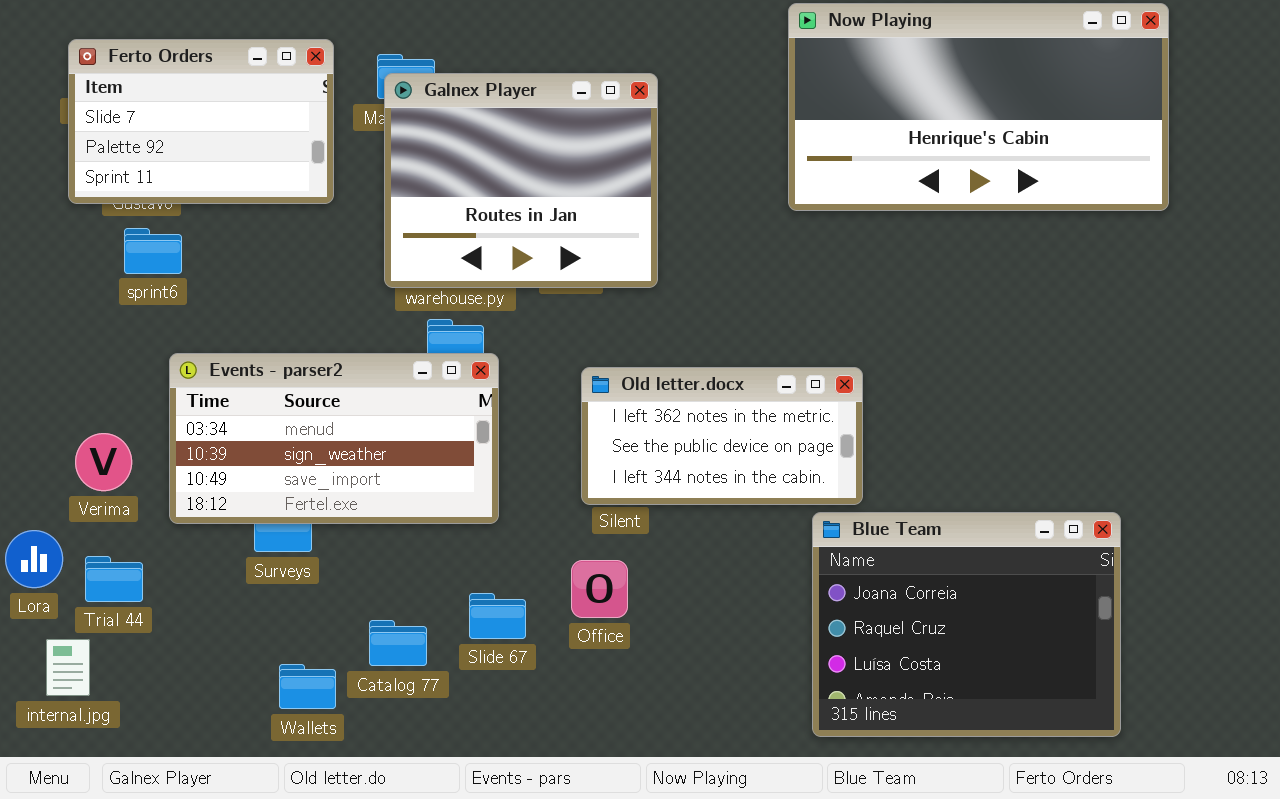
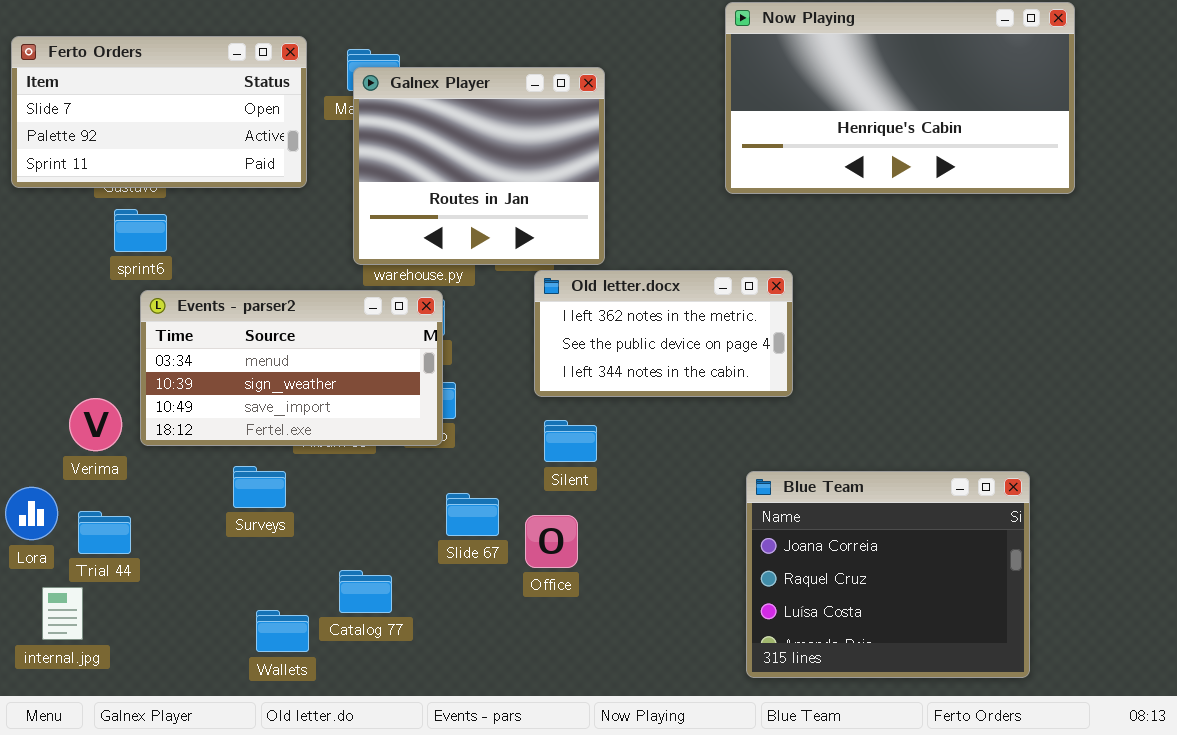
Ferto Orders: [68,39,334,204] -> [11,36,307,188], resized
Events - parser2: [169,353,499,524] -> [140,290,443,446], moved
Old letter.docx: [581,367,863,505] -> [534,270,793,397], moved
Slide 67: [469,593,526,639] -> [446,493,499,536], moved

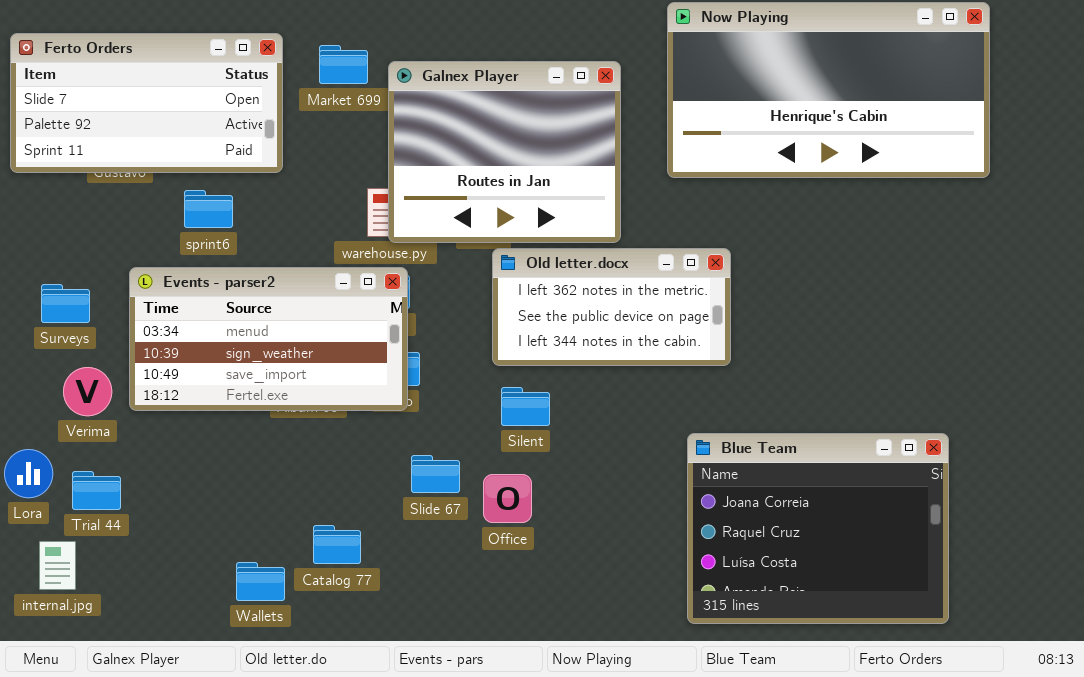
Galnex Player: [353,67,605,265] -> [388,61,621,243], moved
sprint6: [114,209,167,252] -> [184,190,233,228], moved
Surveys: [233,466,286,508] -> [41,284,90,323], moved

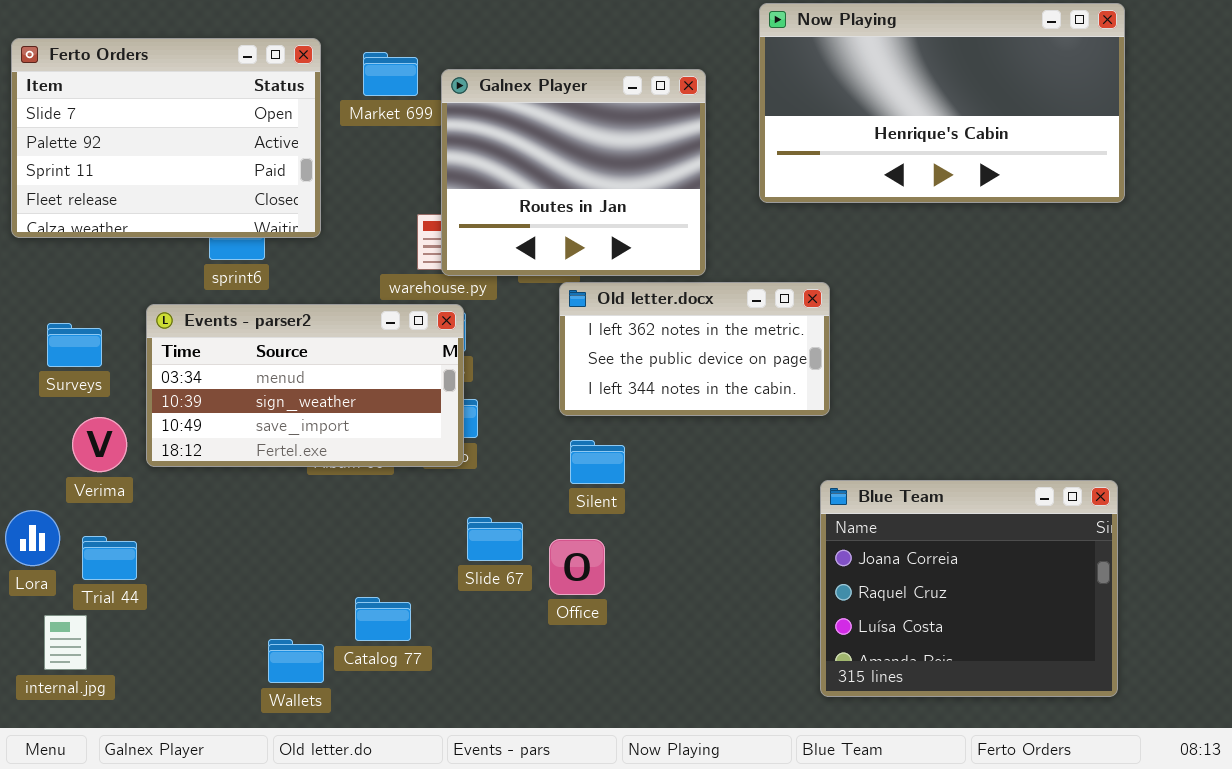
Ferto Orders: [10,33,283,173] -> [11,38,321,238], resized
Blue Team: [687,433,949,624] -> [820,480,1118,697], moved

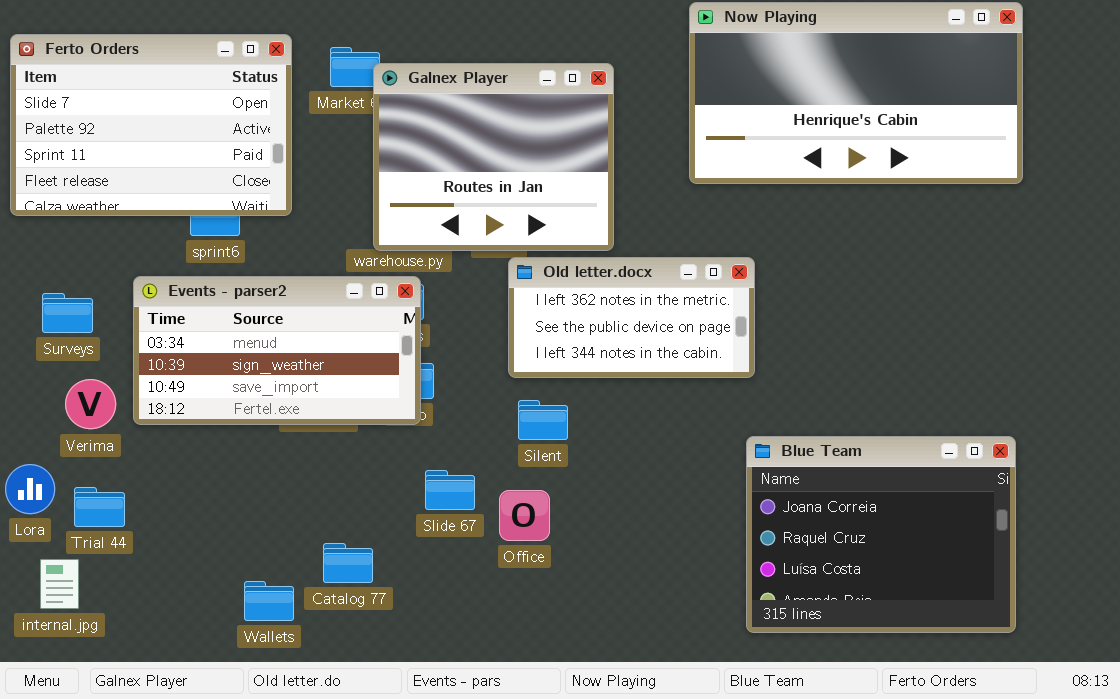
Galnex Player: [441,69,706,276] -> [373,63,614,251], moved

